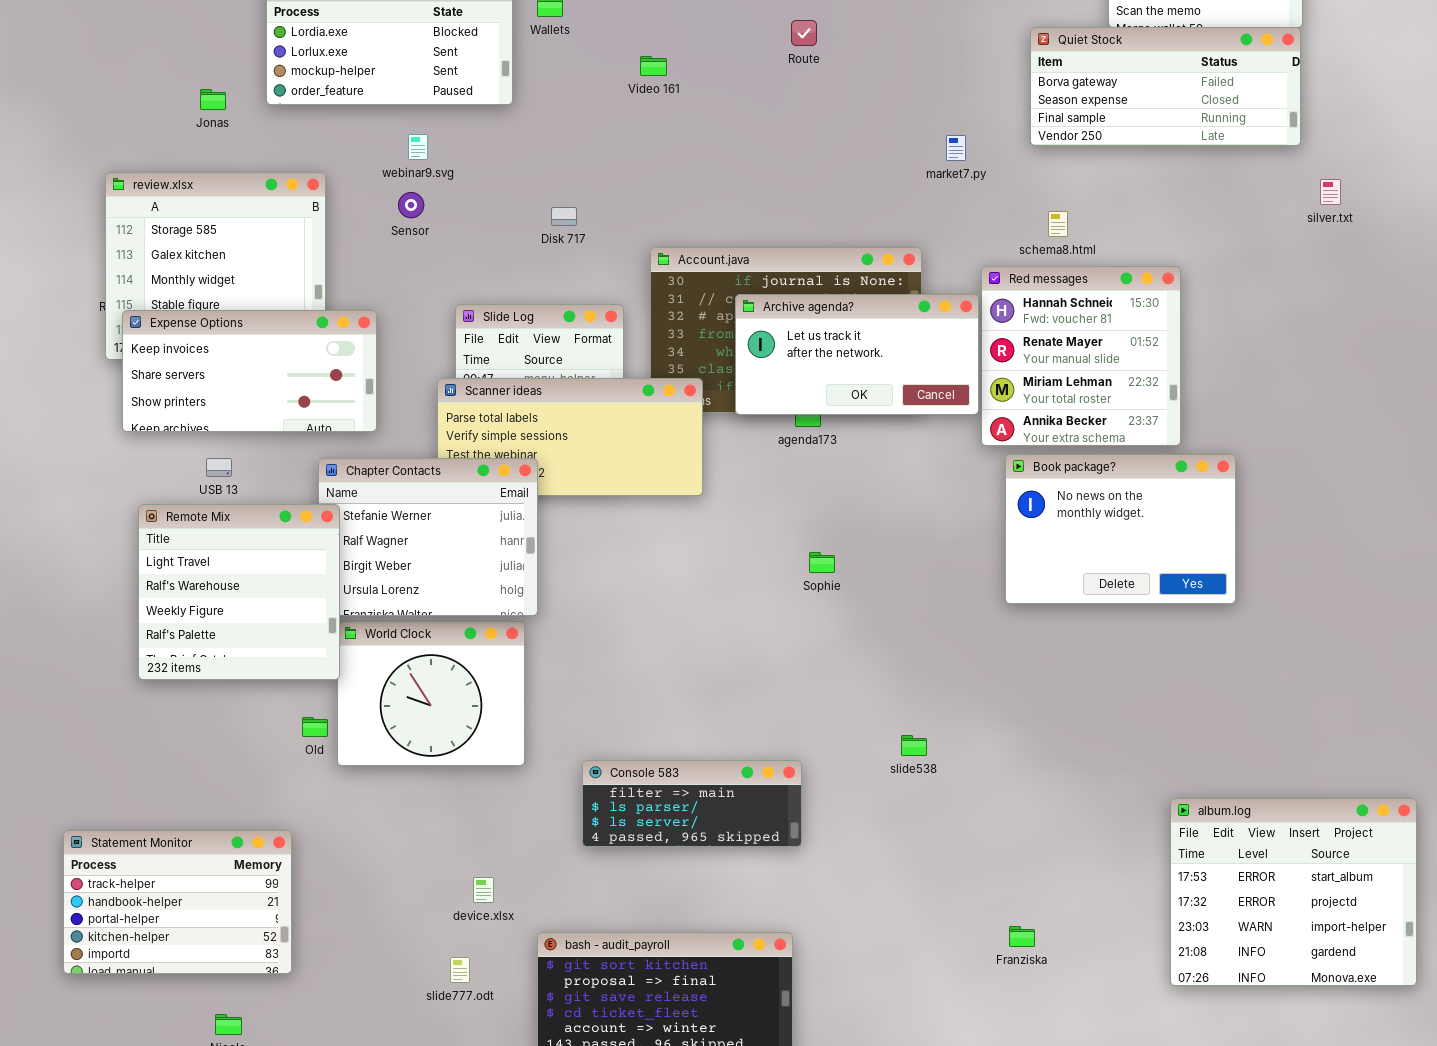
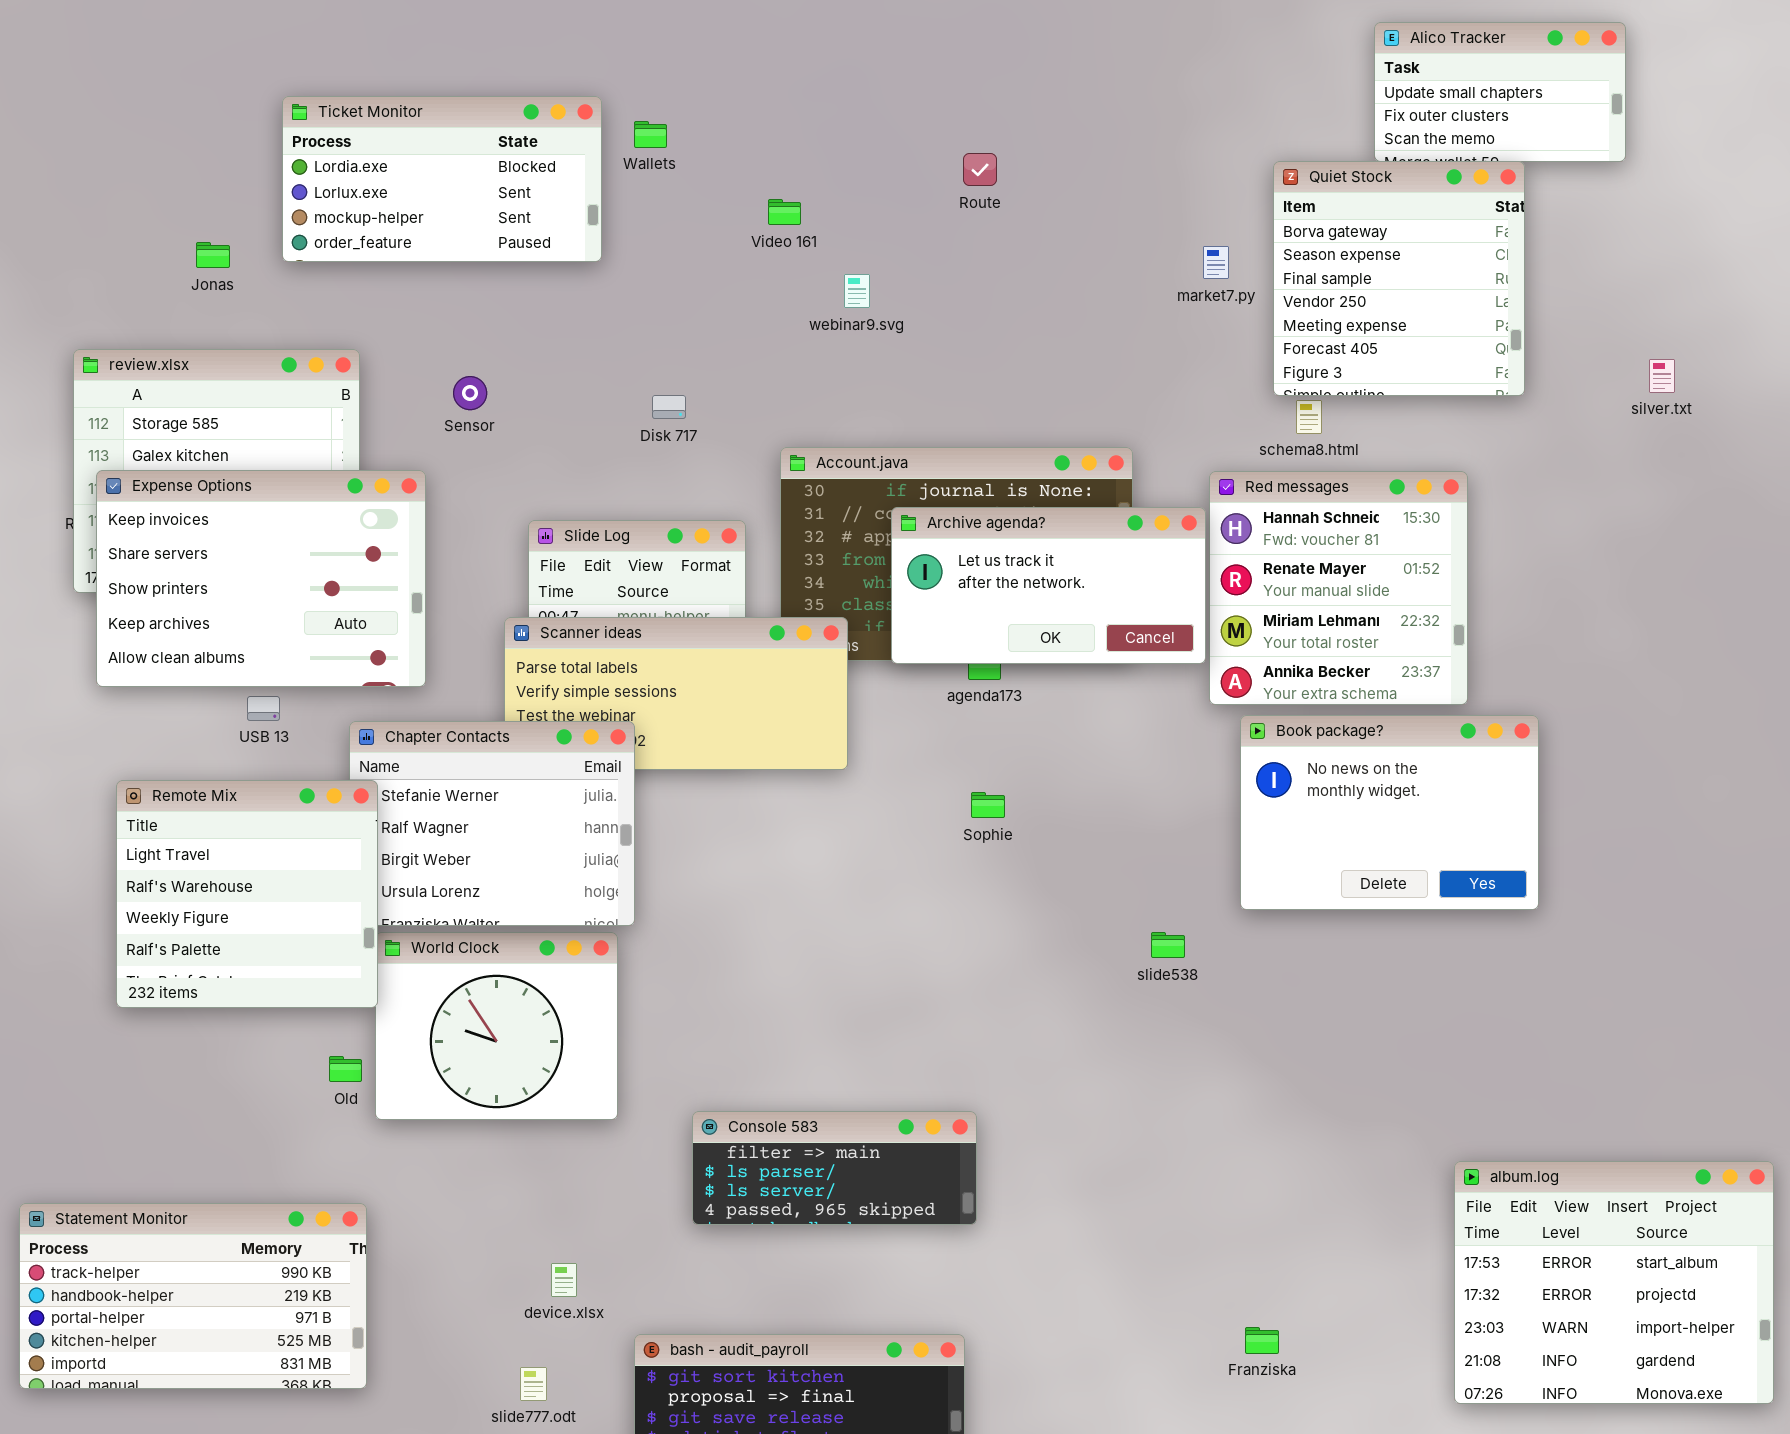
Quiet Stock: [1030,27,1301,146] -> [1273,161,1525,396], resized
webinar9.svg: [408,134,428,160] -> [844,274,870,308], moved
market7.py: [946,135,966,161] -> [1203,246,1229,279], moved
Expense Options: [122,310,377,432] -> [96,470,426,687], resized
USB 13: [206,458,232,477] -> [247,696,280,721], moved
Sophie: [809,552,835,573] -> [971,792,1005,818], moved
slide538: [901,735,927,756] -> [1151,932,1185,958], moved
Statement Monitor: [63,830,292,974] -> [19,1203,367,1389], resized

